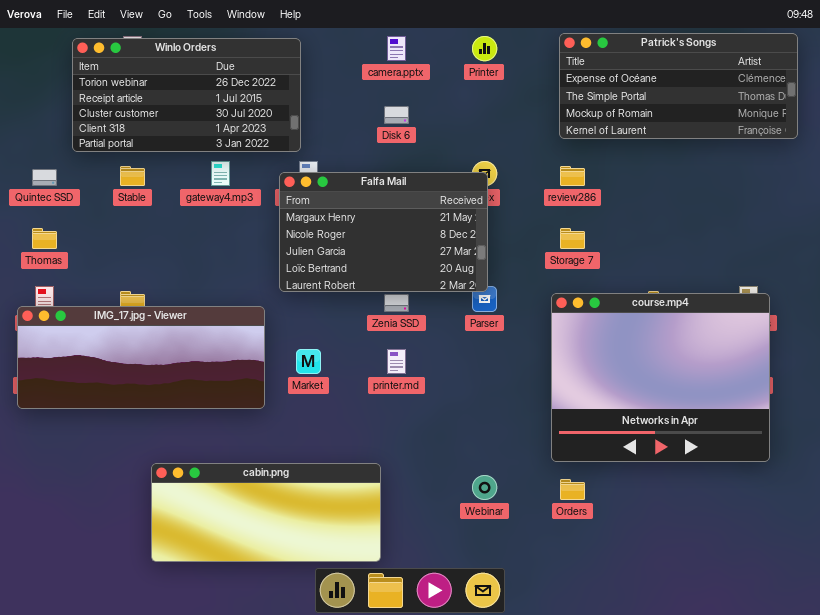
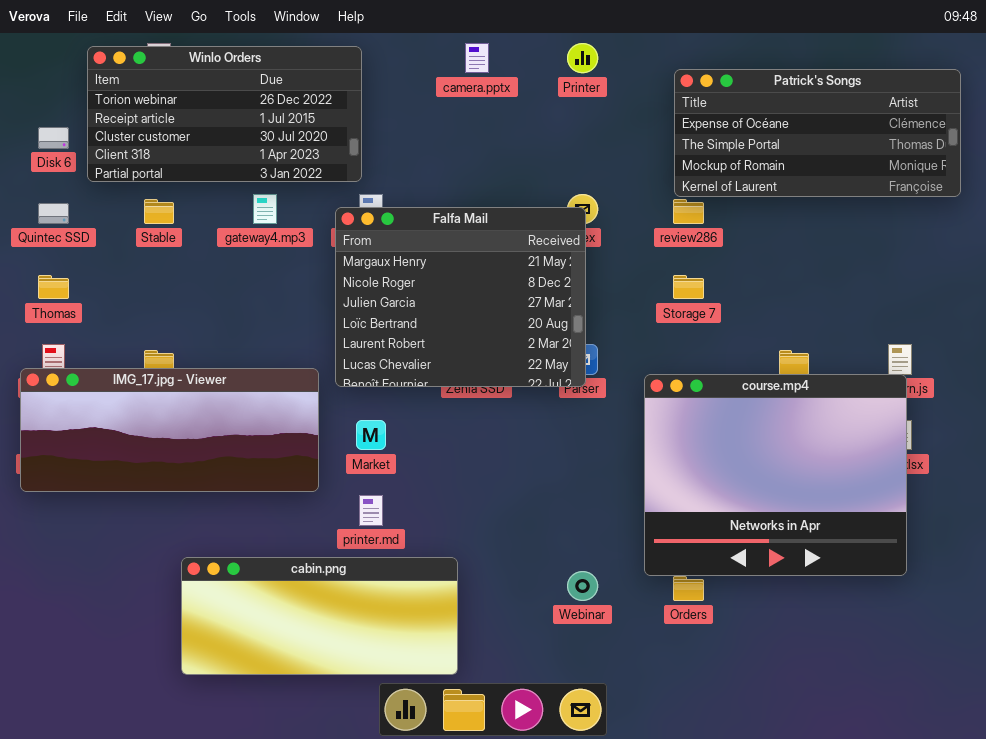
Patrick's Songs: [559,33,798,139] -> [674,69,961,197], moved
Disk 6: [384,106,409,124] -> [38,127,69,149], moved
Falfa Mail: [279,172,488,292] -> [335,207,586,387], resized
course.mp4: [551,293,770,462] -> [644,374,907,576], moved
printer.md: [387,349,406,374] -> [359,495,383,526], moved

